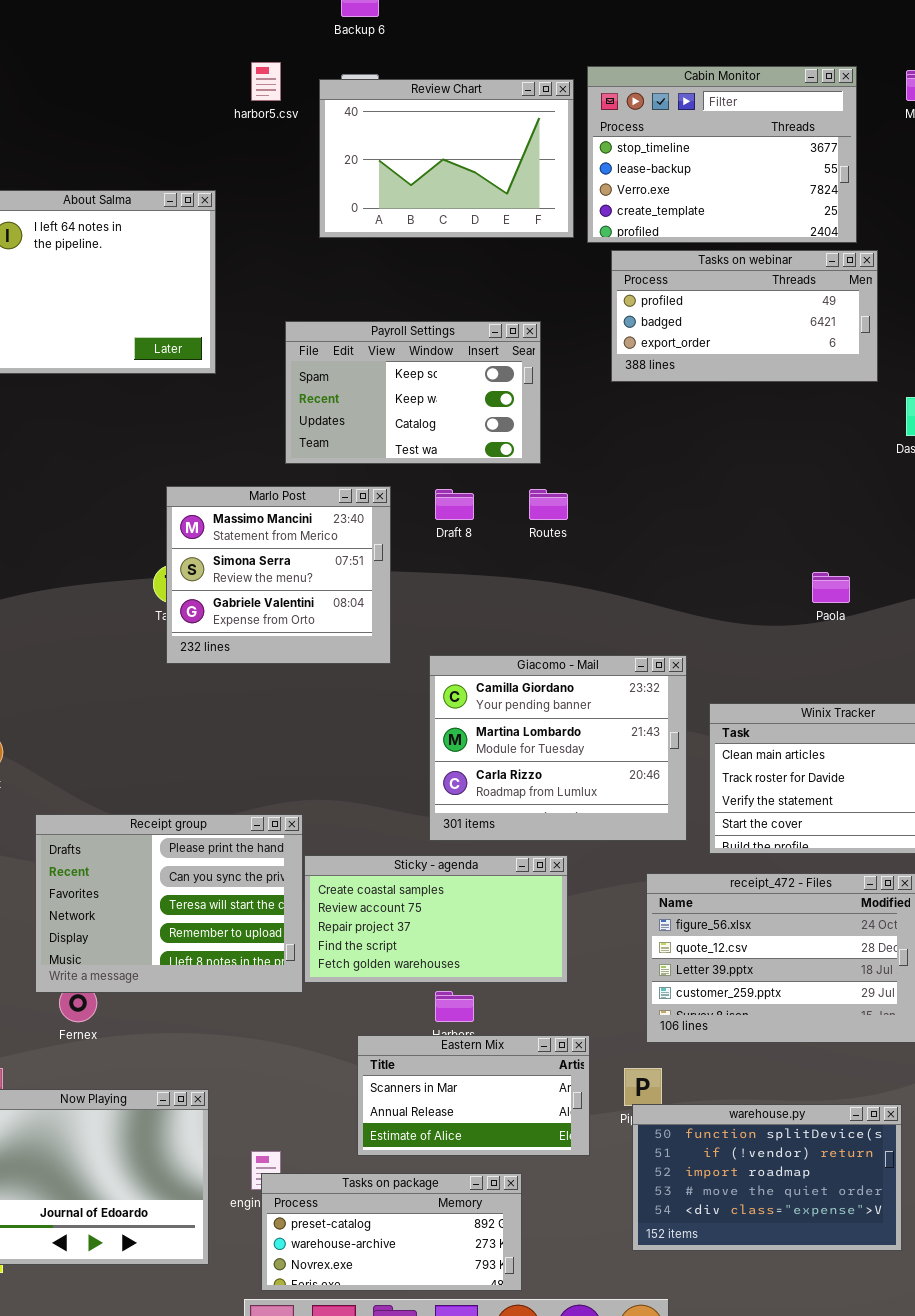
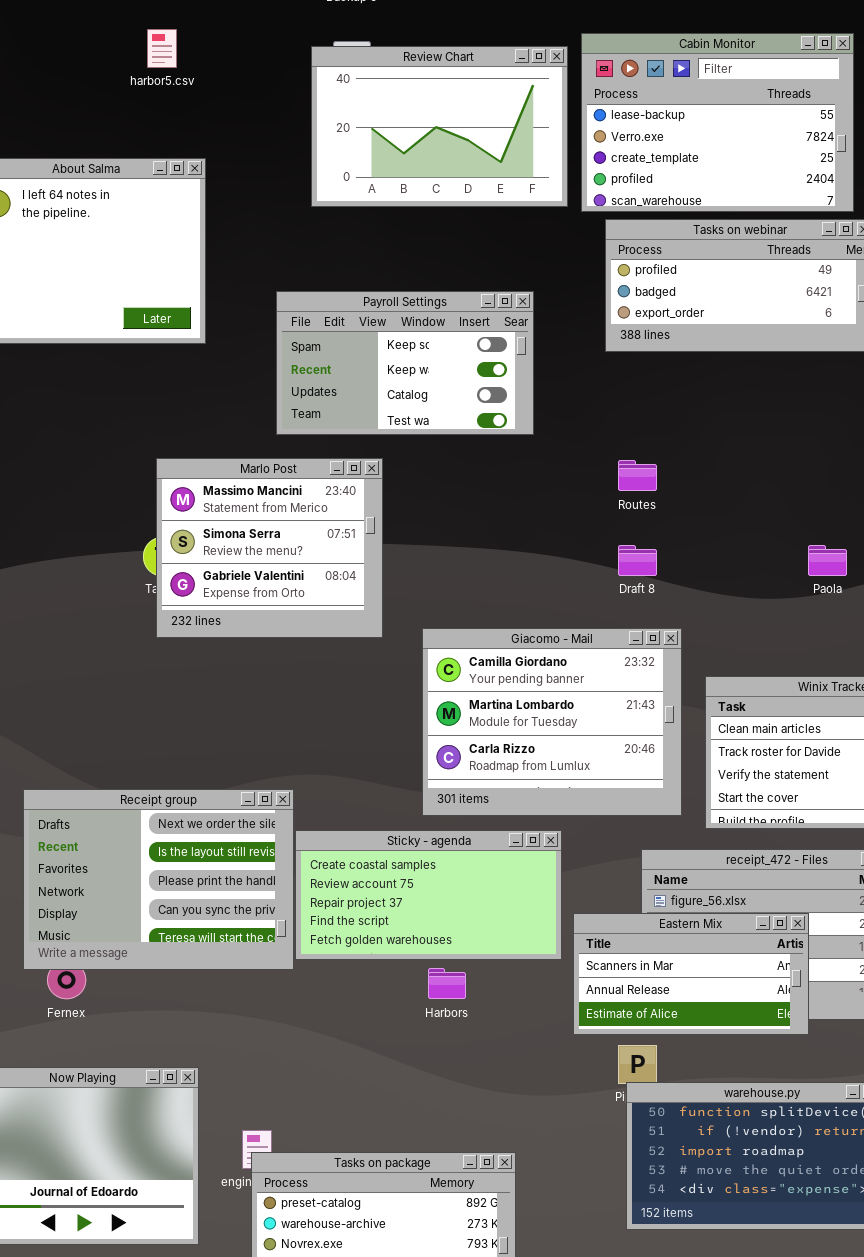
harbor5.csv: [251,62,281,101] -> [147,29,177,68], moved
Cabin Monitor: [587,66,857,243] -> [581,33,854,212], scrolled down 1 row
Draft 8: [435,489,474,520] -> [618,545,657,576], moved
Routes: [529,489,568,520] -> [618,460,657,491], moved
Receipt group: [35,814,303,993] -> [23,789,294,970], scrolled up 2 rows
Eastern Mix: [357,1035,590,1156] -> [573,913,809,1035], moved

